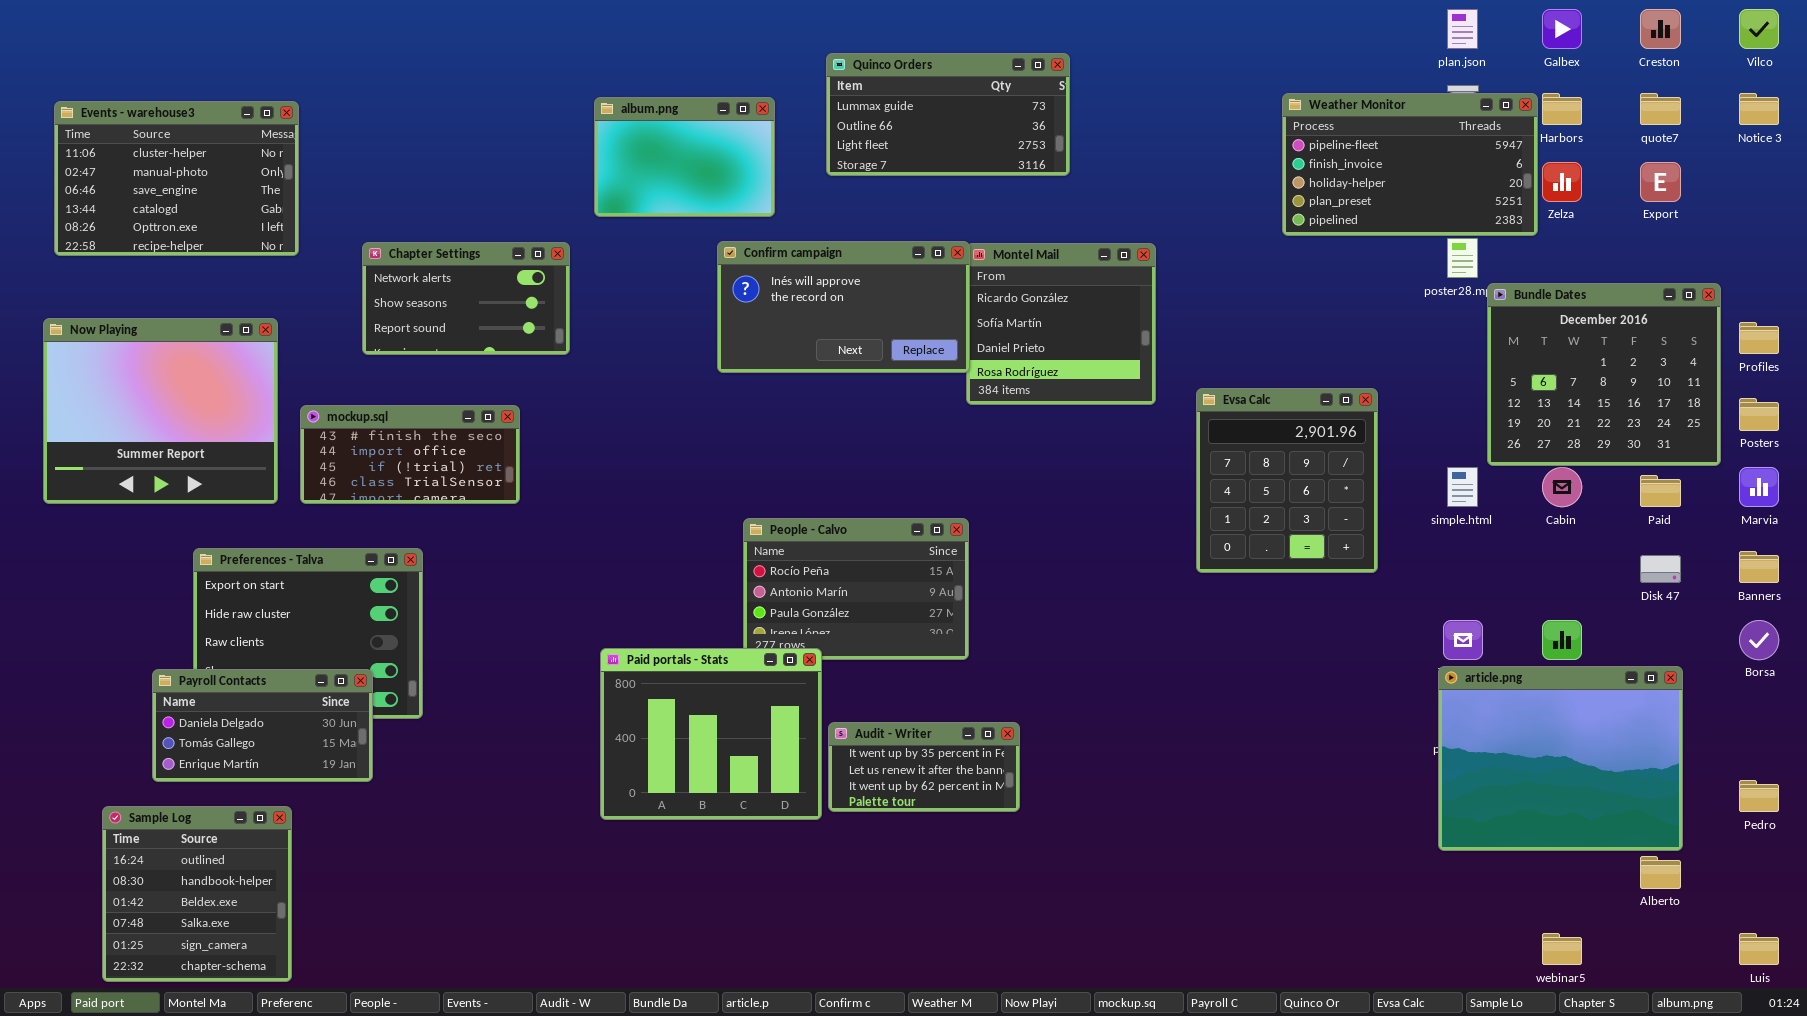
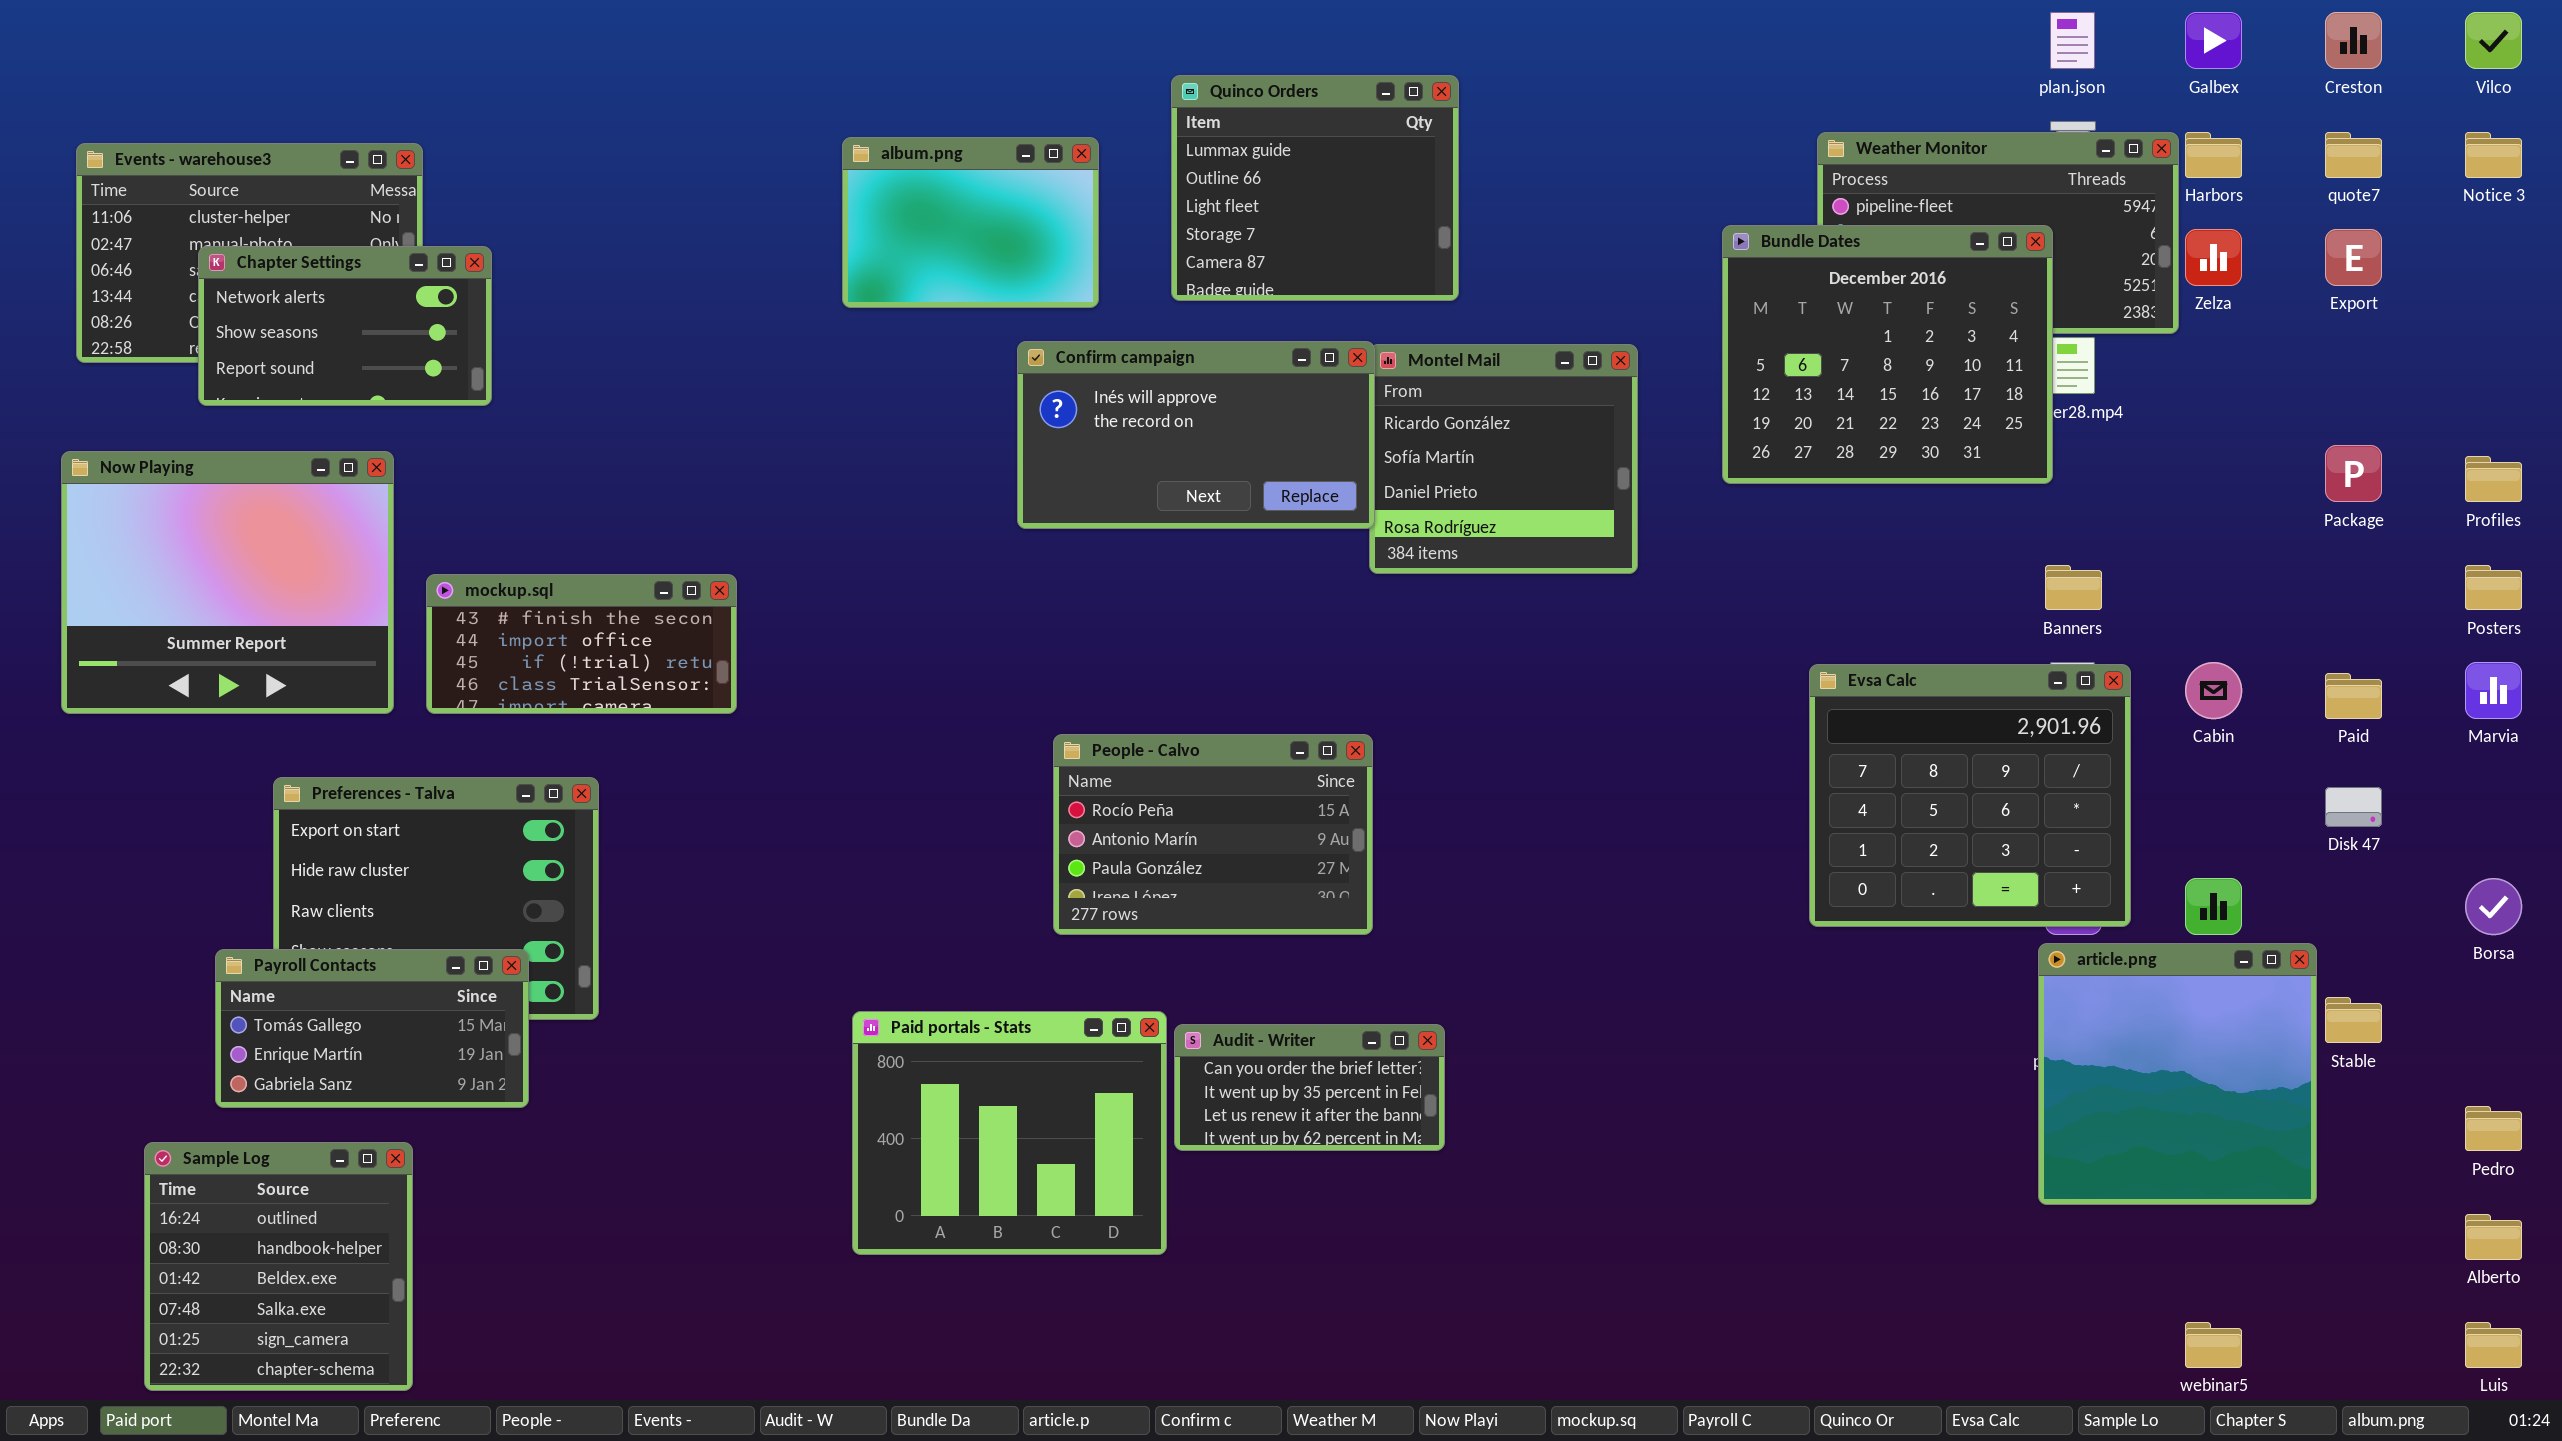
Quinco Orders: [826,53,1070,176] -> [1171,75,1459,301], resized
Chapter Settings: [362,242,570,355] -> [198,246,492,406], moved
Bundle Dates: [1487,283,1721,466] -> [1722,225,2053,484], moved
Evsa Calc: [1196,388,1378,573] -> [1809,664,2131,927], moved, resized
Banners: [1739,551,1779,583] -> [2045,565,2102,610], moved
Paid portals - Stats: [600,648,822,820] -> [852,1011,1167,1255], moved
article.png: [1438,666,1683,851] -> [2038,943,2317,1205], resized
Payroll Contacts: [152,669,373,782] -> [215,949,529,1108], scrolled down 1 row
Audit - Writer: [828,722,1020,812] -> [1174,1024,1445,1151], scrolled up 1 row
Alberto: [1640,856,1681,889] -> [2465,1214,2522,1260], moved

